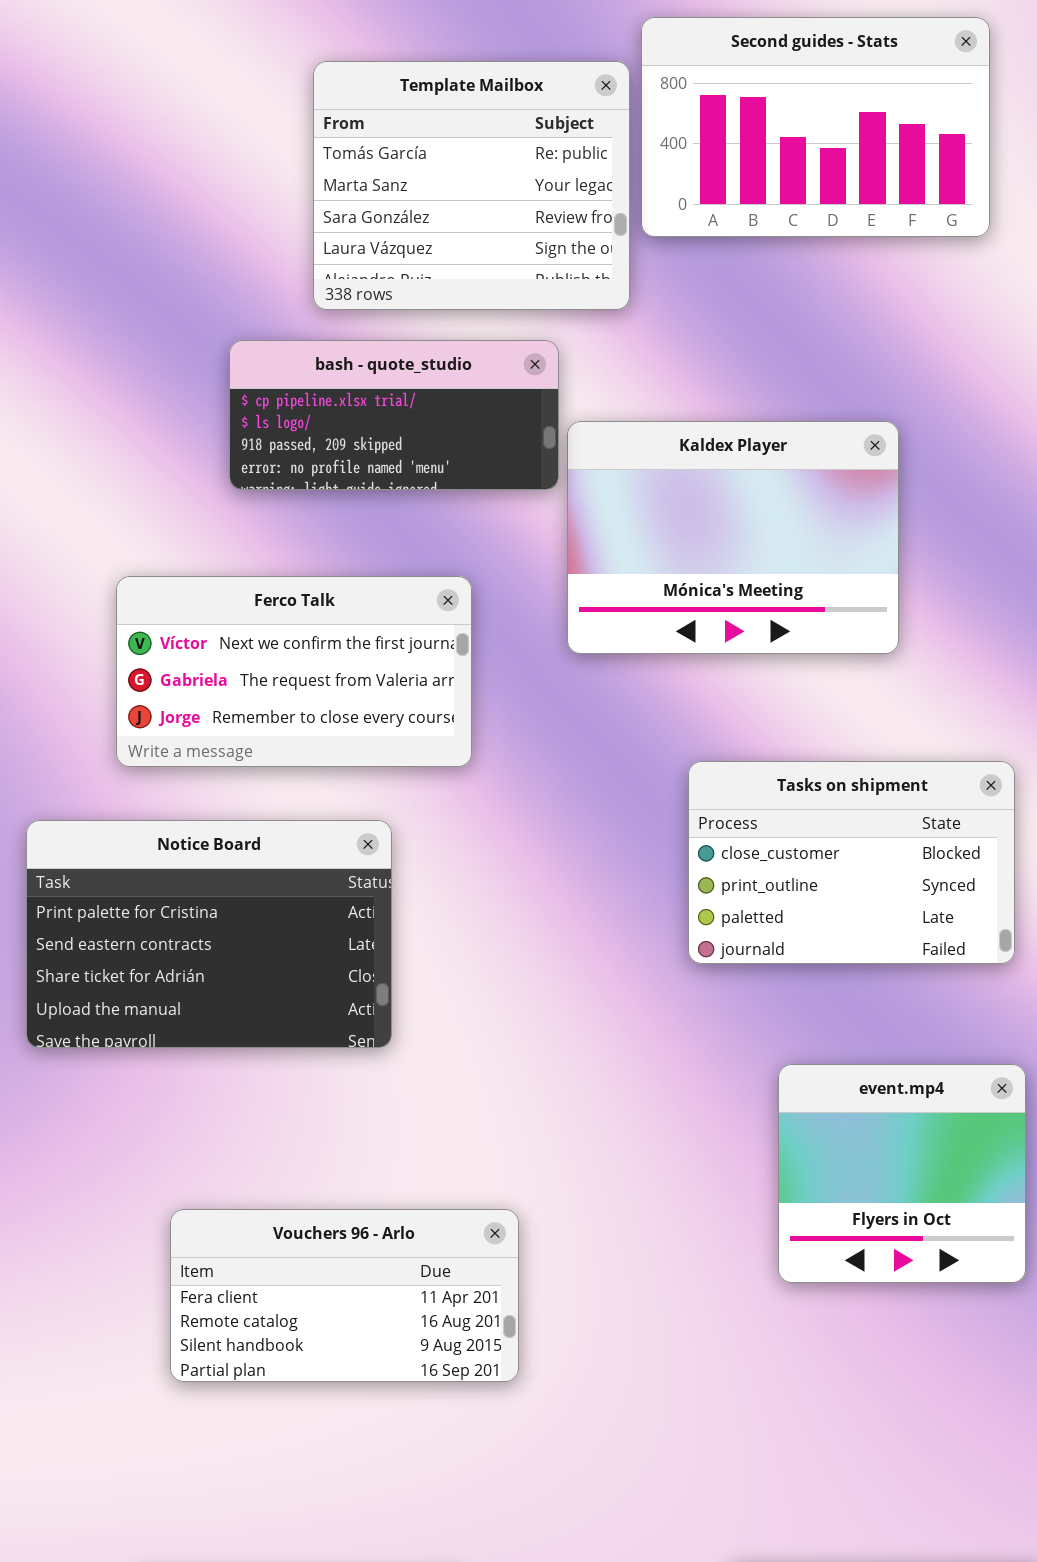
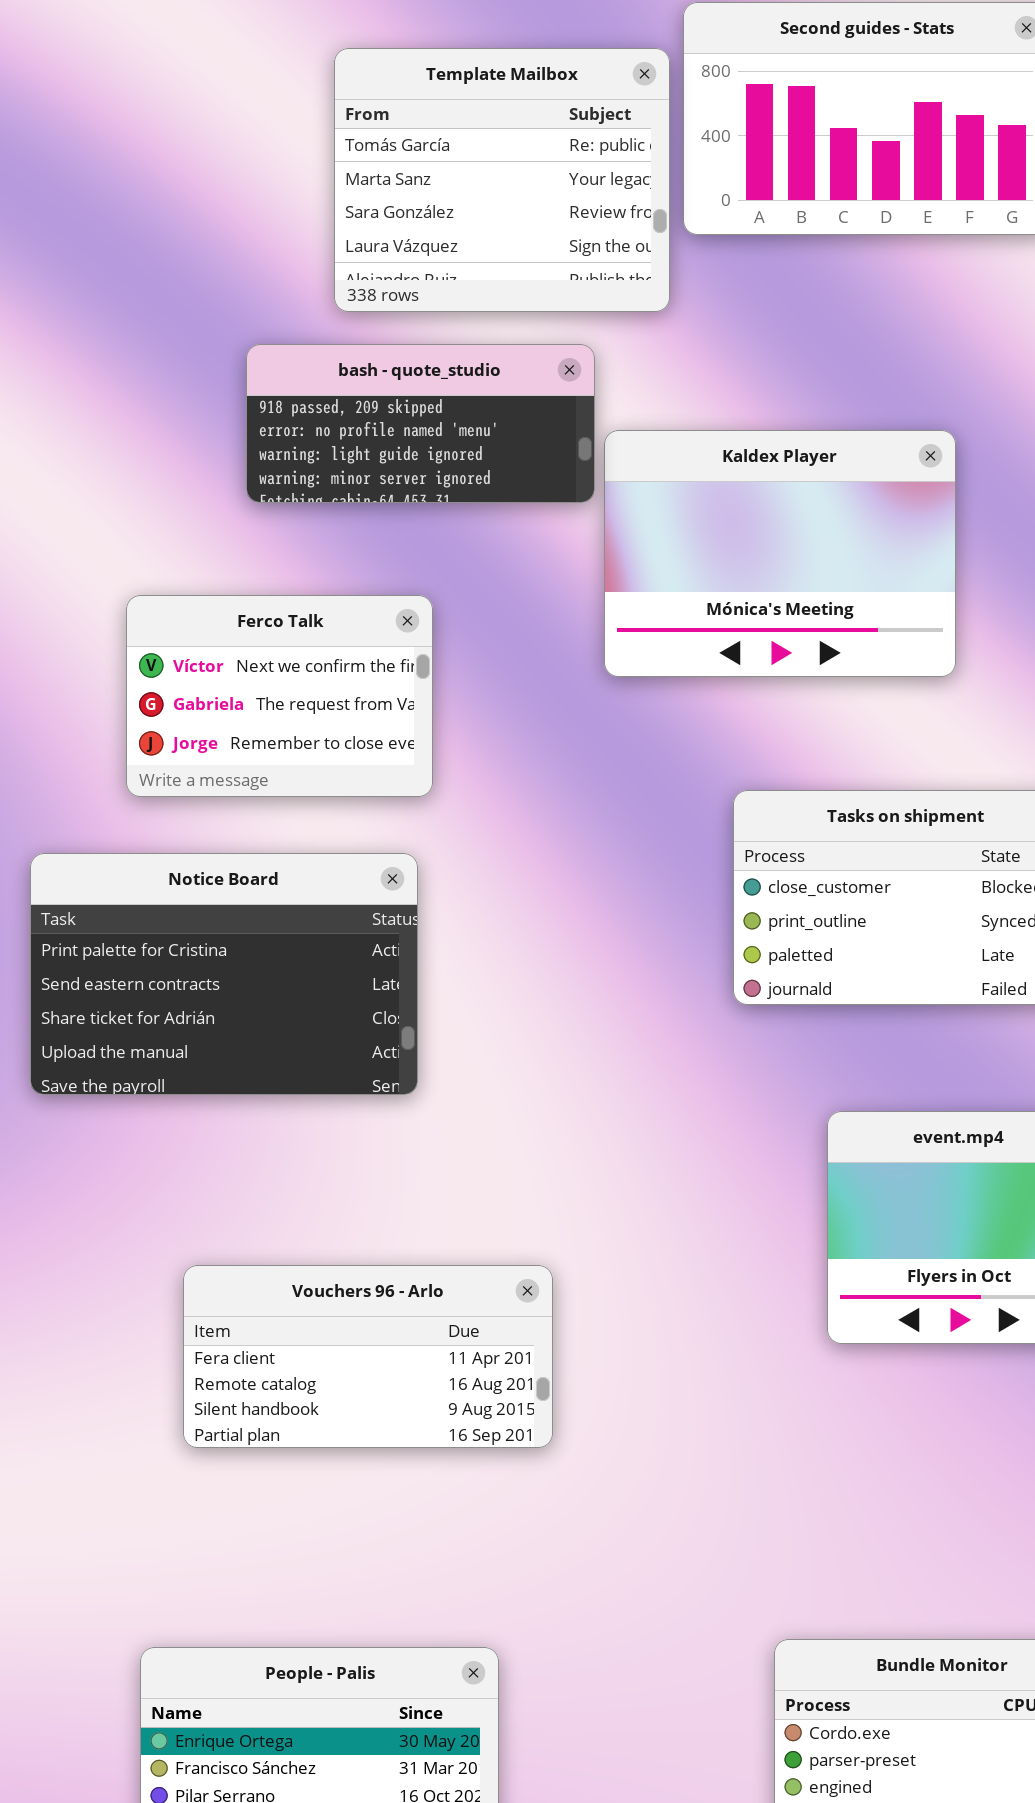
bash - quote_studio: [229,340,559,490] -> [246,344,595,503], scrolled down 2 rows
Ferco Talk: [116,576,472,767] -> [126,595,433,797], resized

